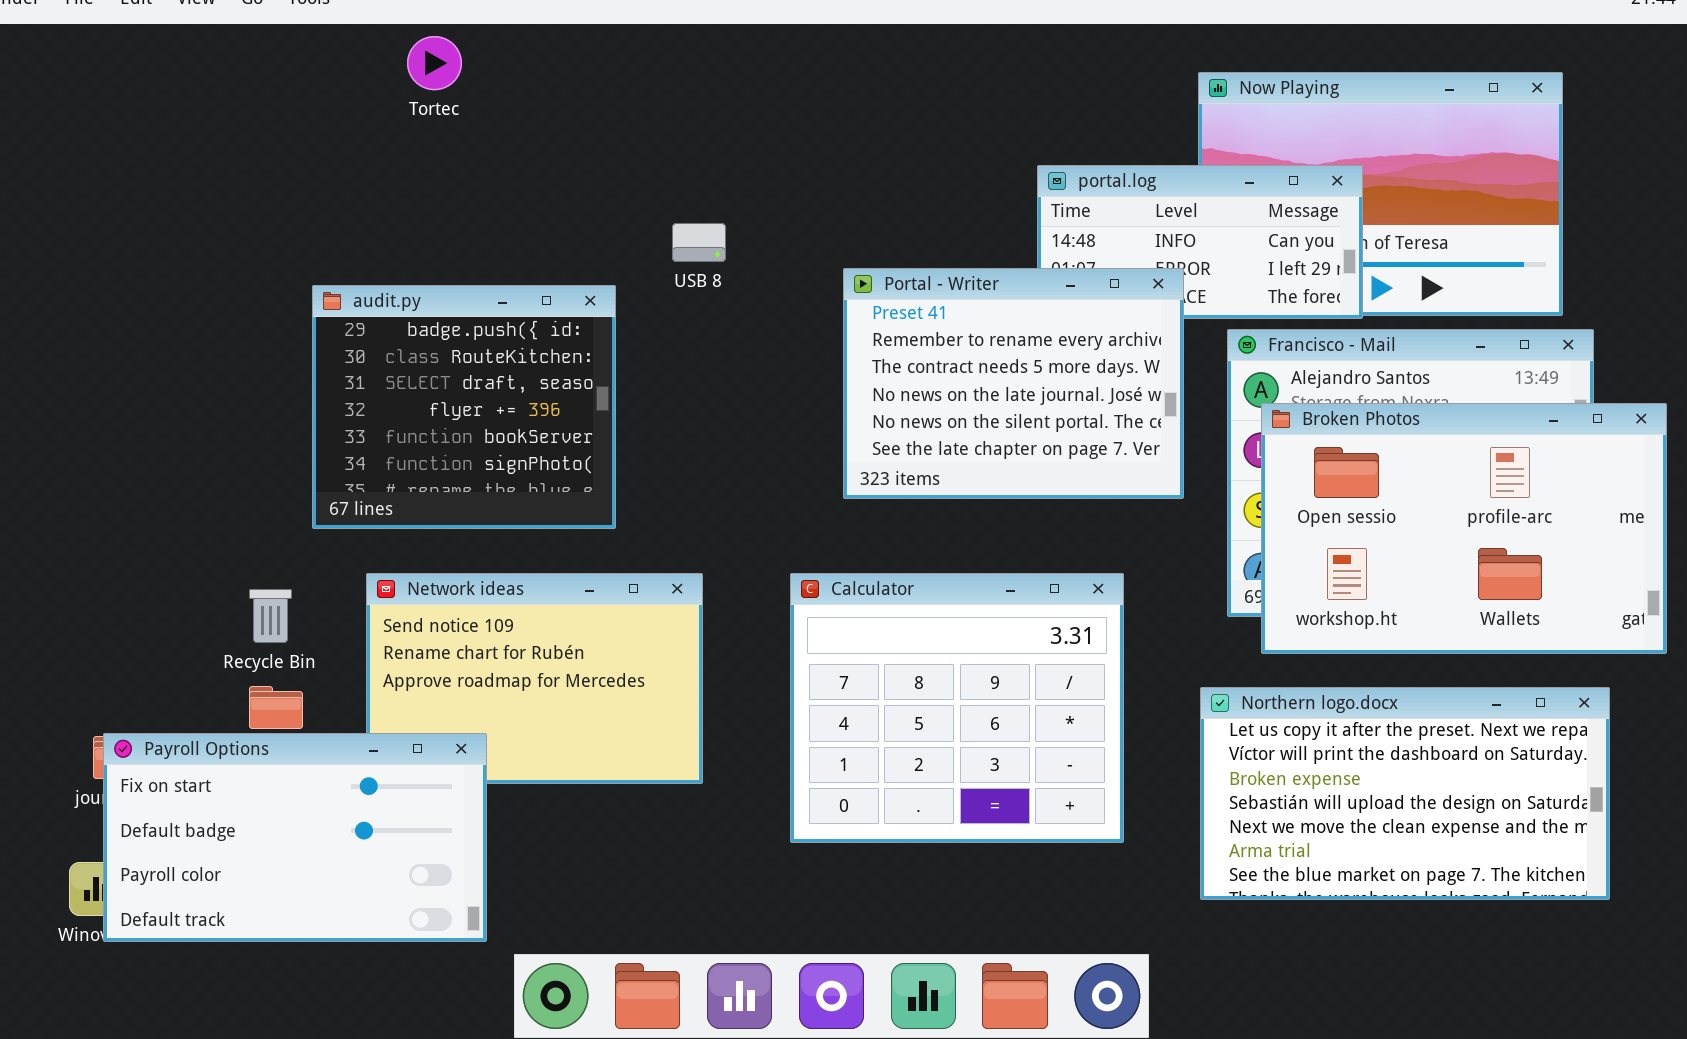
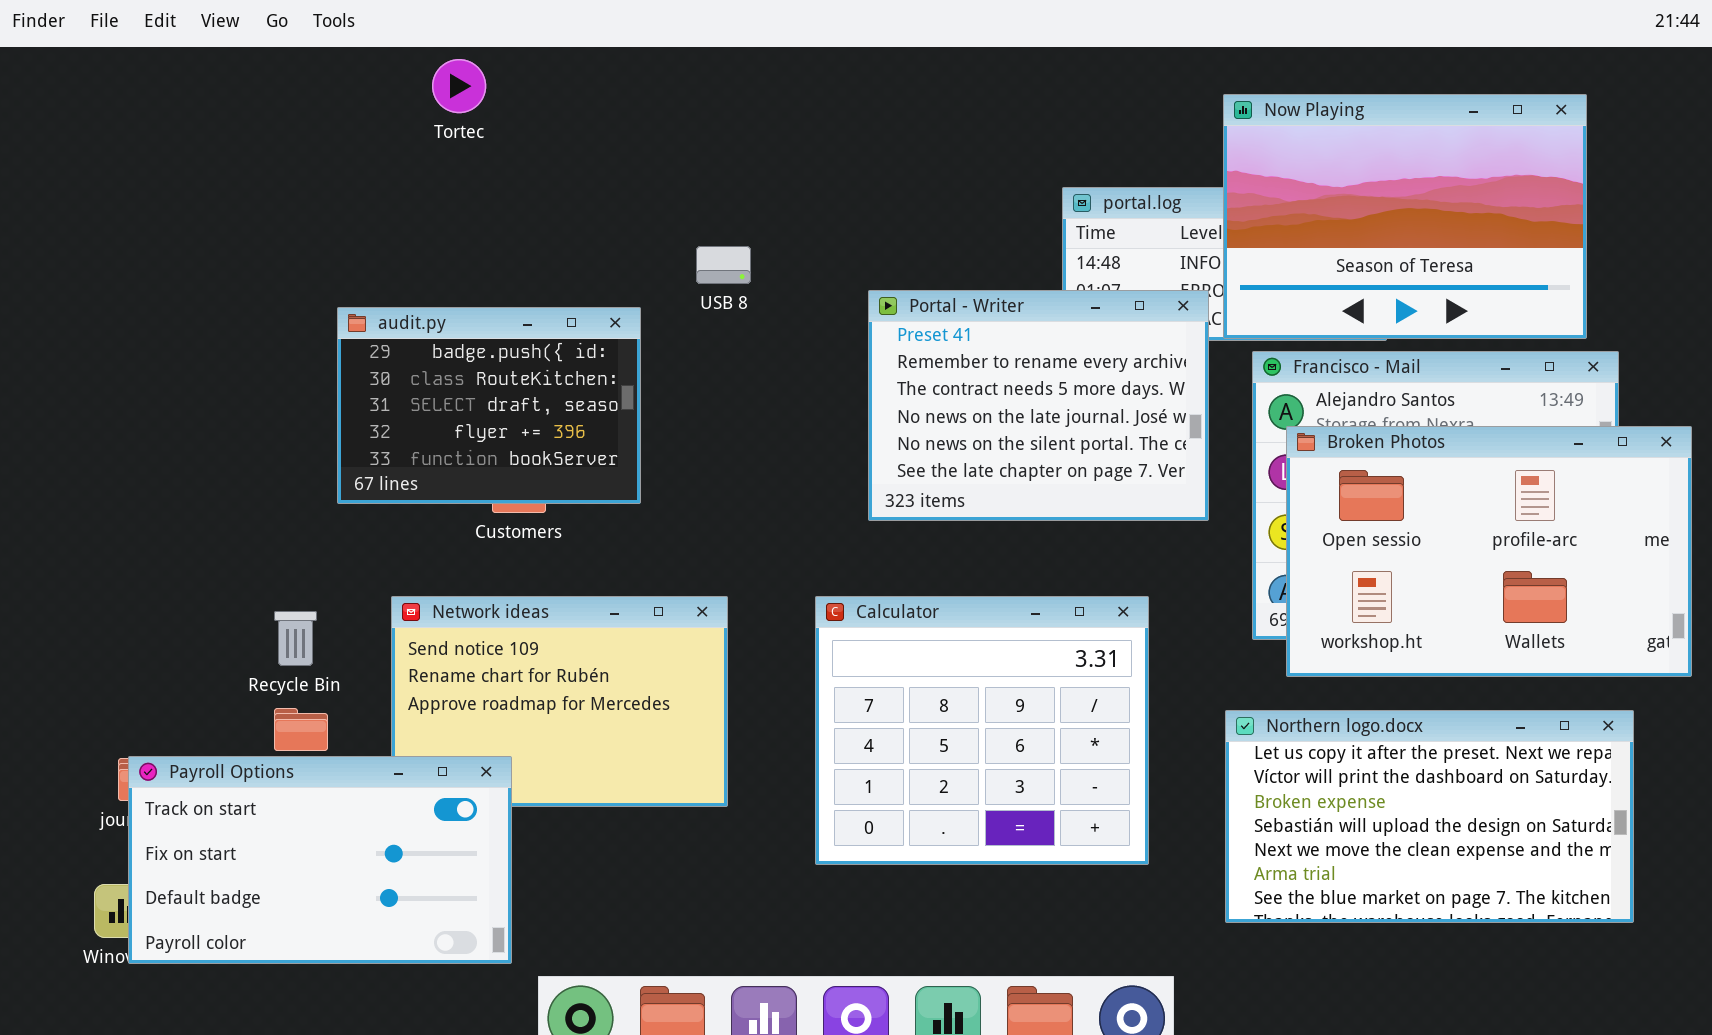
Now Playing: [1198,72,1563,316] -> [1223,94,1587,339], raised
audit.py: [312,285,616,529] -> [337,307,641,504], resized
Payroll Options: [103,733,487,942] -> [128,756,512,964], scrolled up 1 row

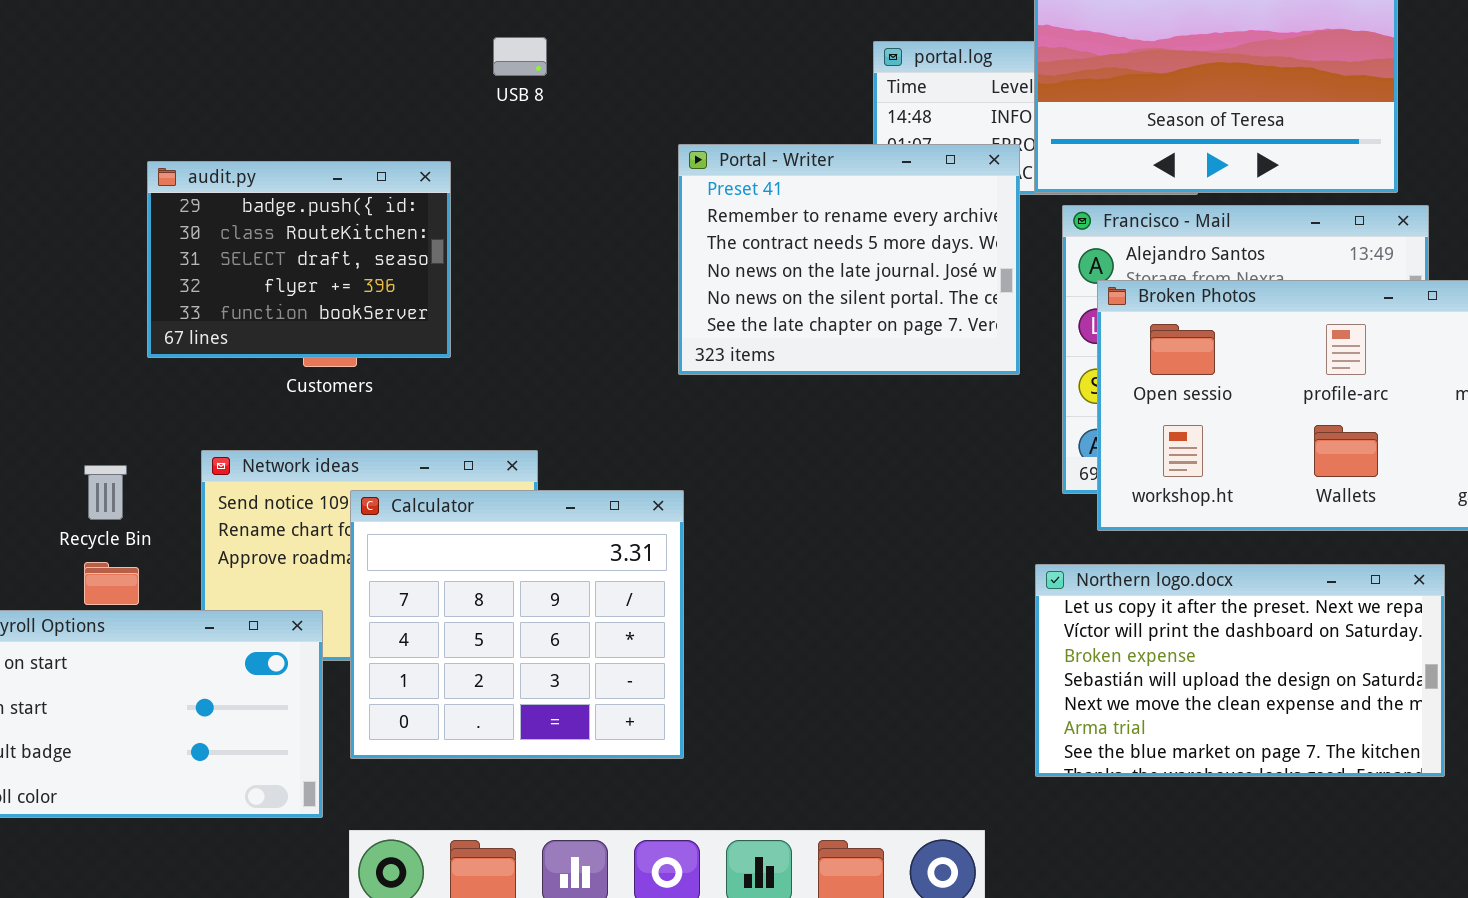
USB 8: [696,246,751,284] -> [493,37,547,76], moved
Calculator: [815,596,1149,865] -> [350,490,684,759], moved

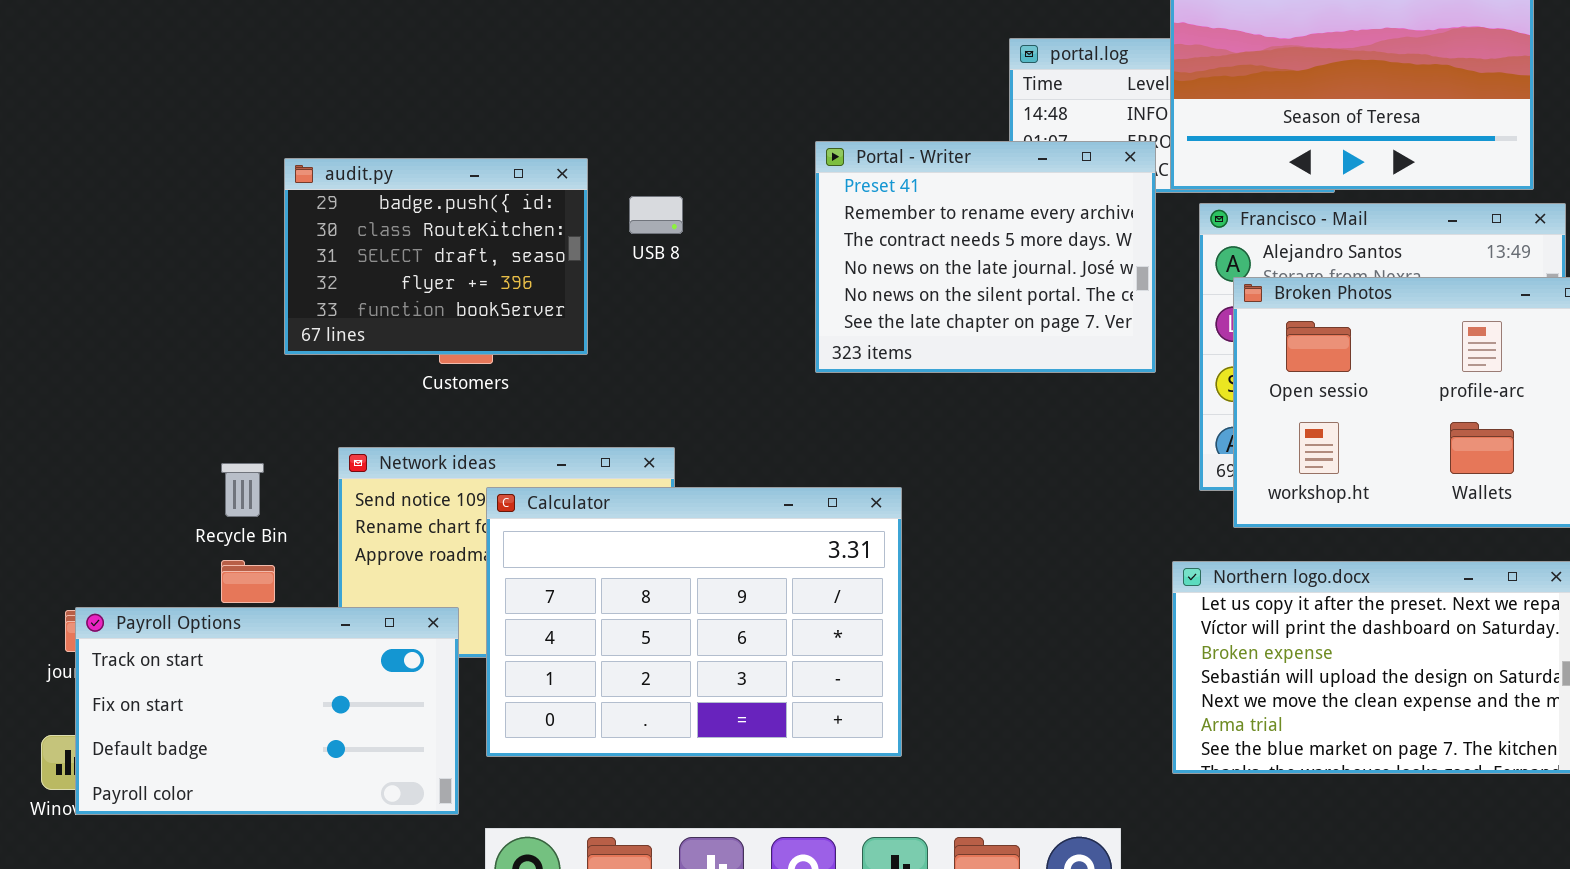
USB 8: [493,37,547,76] -> [629,196,683,234], moved
Calculator: [350,490,684,759] -> [486,487,902,757], resized

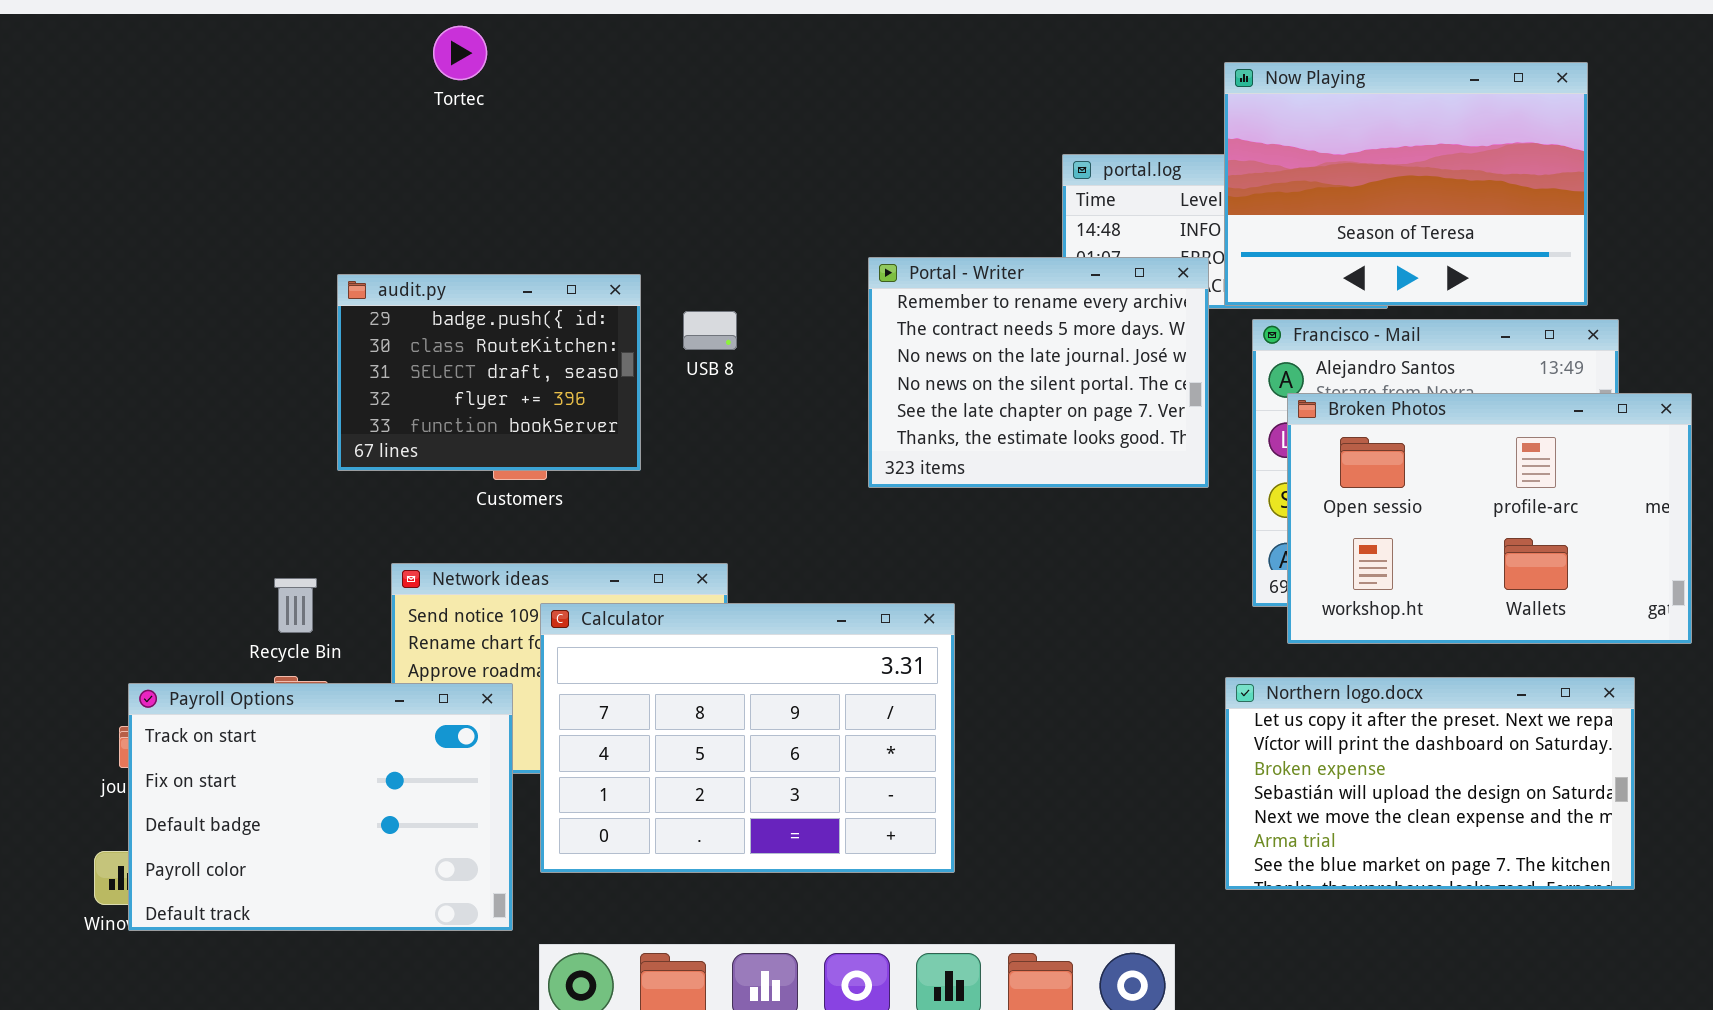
Portal - Writer: [815,141,1156,373] -> [868,257,1209,488], scrolled down 1 row
Payroll Options: [75,607,459,815] -> [128,683,513,931], resized

